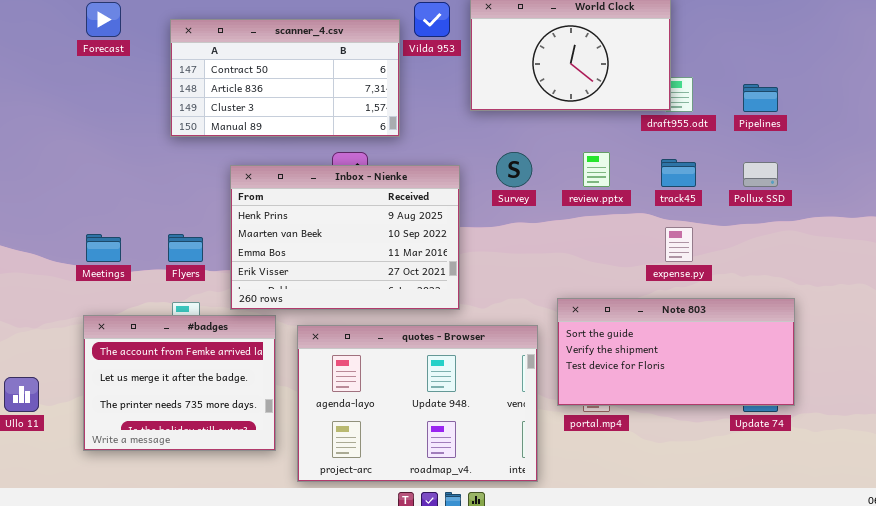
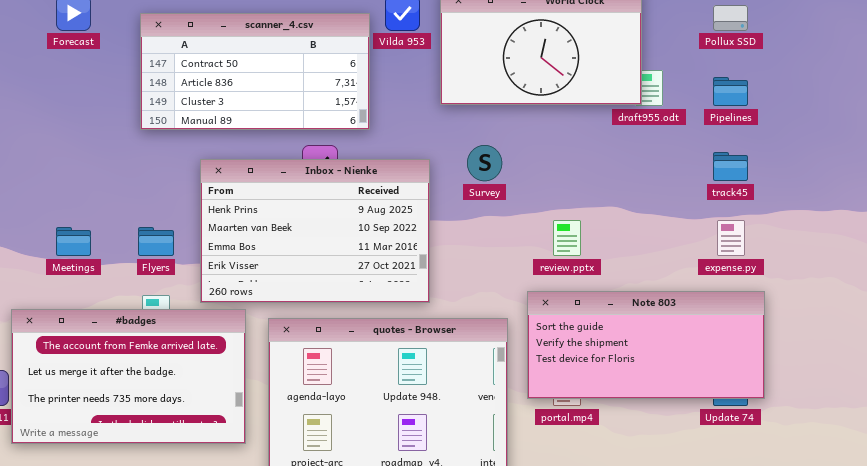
review.pptx: [583,152,610,187] -> [553,220,581,256], moved
track45: [661,159,696,187] -> [713,152,748,181], moved
Pollux SSD: [743,162,778,187] -> [713,5,748,31], moved
expense.py: [665,227,693,262] -> [717,220,745,256], moved
#badges: [83,315,276,451] -> [11,309,246,444], resized

